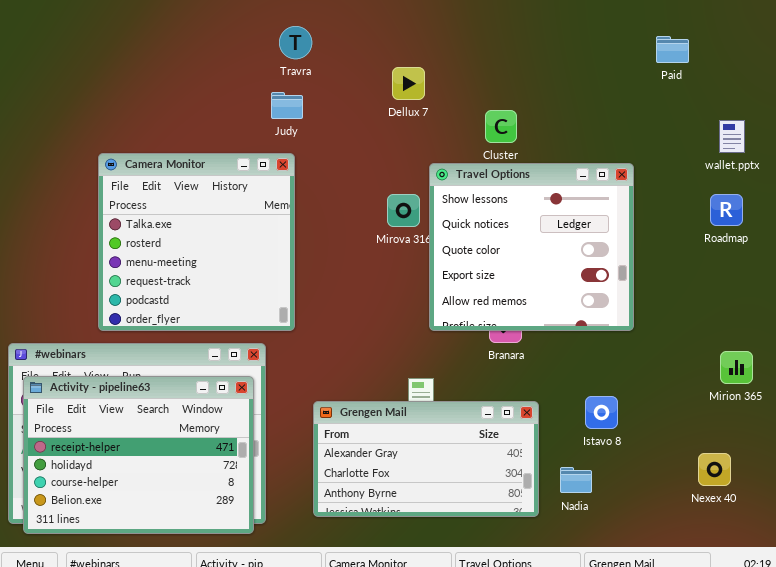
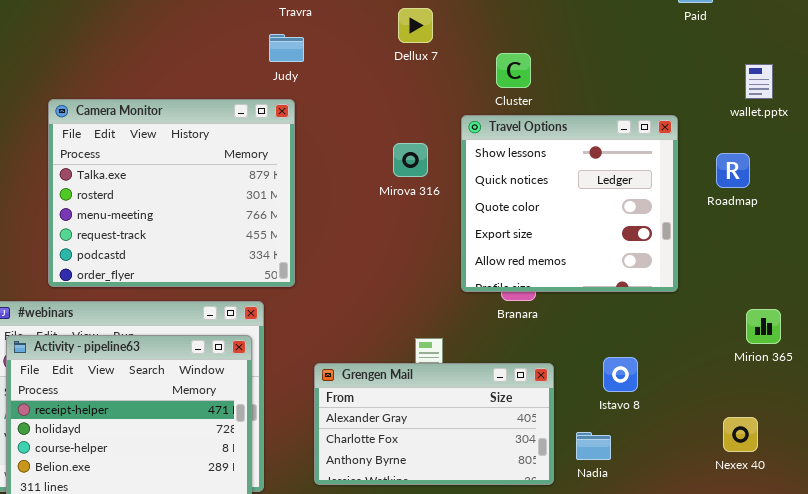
Camera Monitor: [98,153,295,331] -> [48,99,295,287], resized
Travel Options: [429,163,634,331] -> [461,115,678,292], moved
Roadmap: [710,194,743,226] -> [716,153,750,188], moved

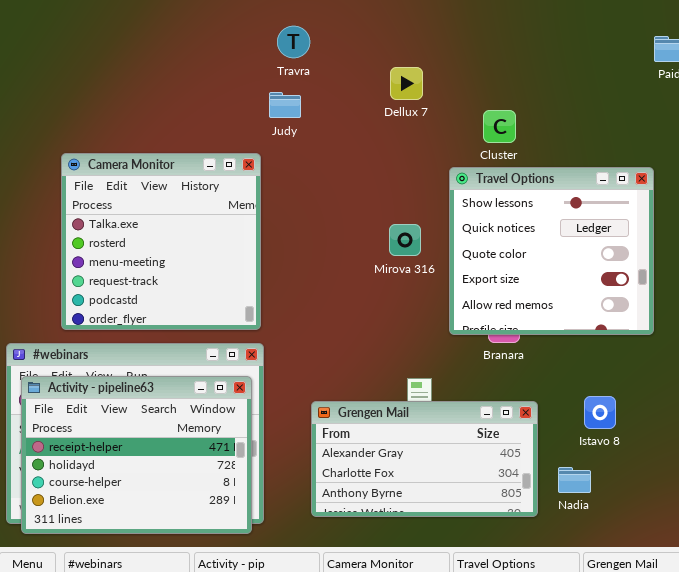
Camera Monitor: [48,99,295,287] -> [61,153,261,330], resized
Mirova 316: [393,143,428,177] -> [389,224,421,256], moved

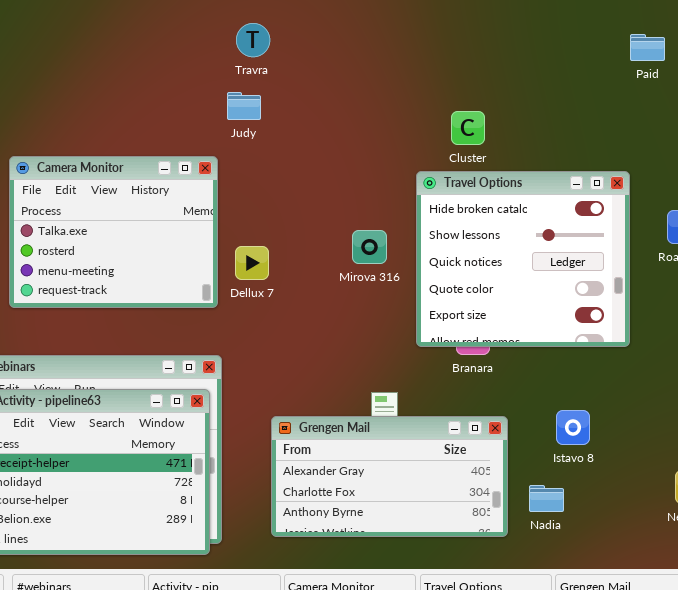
Dellux 7: [390,67,423,100] -> [235,246,269,280], moved
Camera Monitor: [61,153,261,330] -> [9,156,218,308], resized
Travel Options: [449,167,654,335] -> [416,171,630,347], scrolled up 1 row

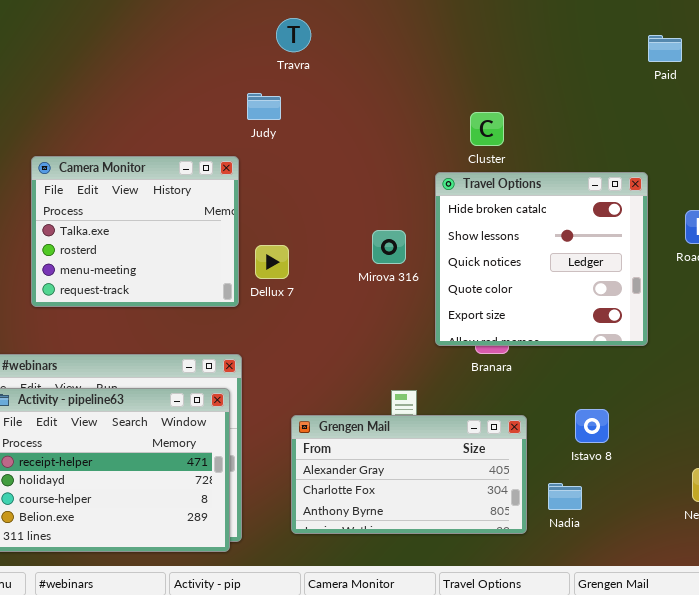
Travra: [236,23,270,57] -> [276,18,311,52], moved

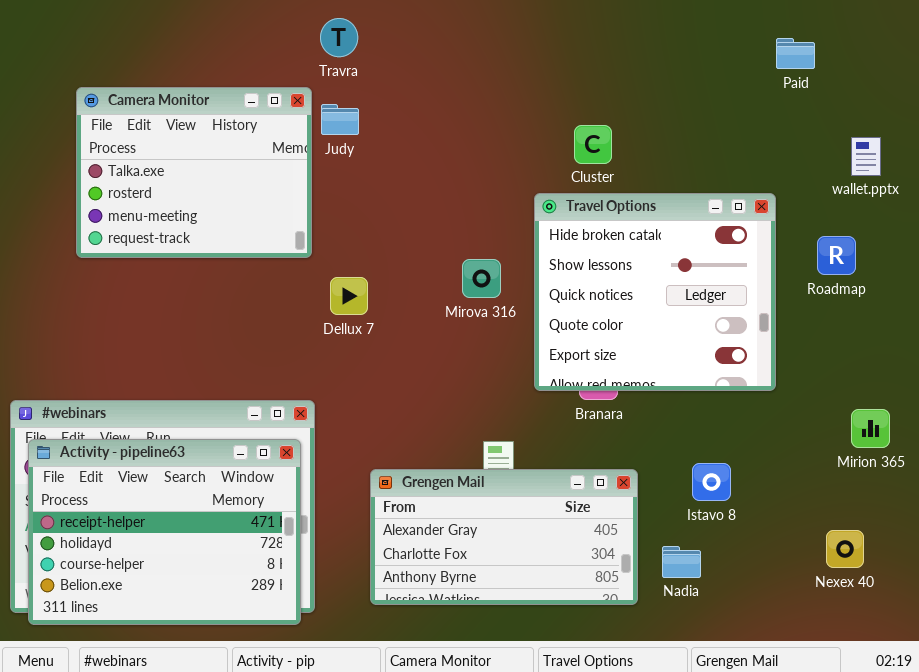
Travra: [276,18,311,52] -> [320,18,358,57], moved
Camera Monitor: [31,156,239,307] -> [76,87,312,258], moved

